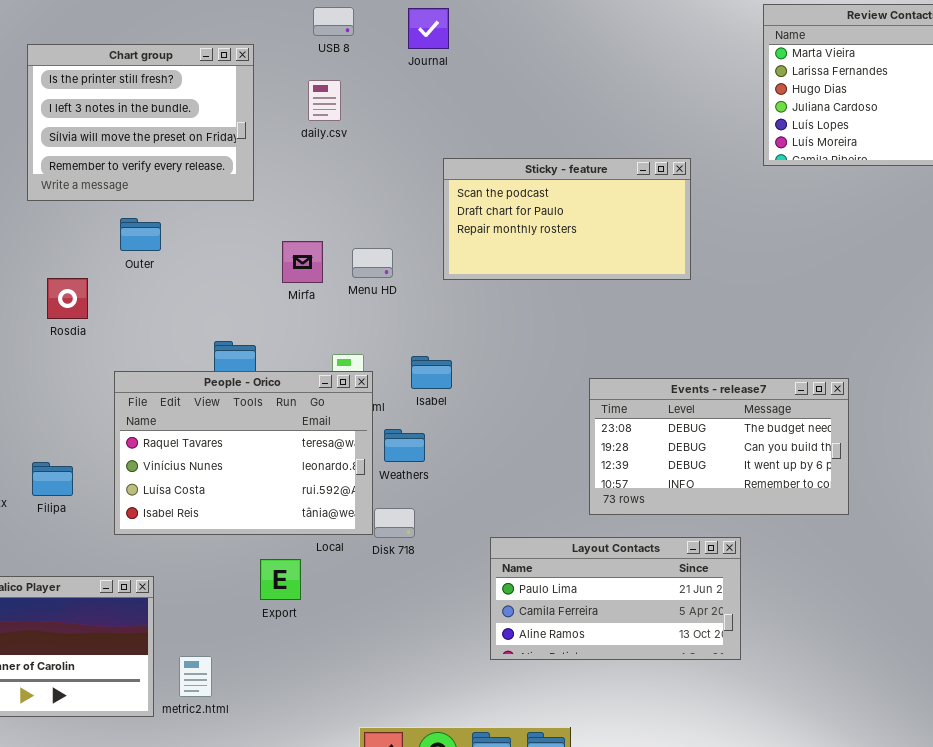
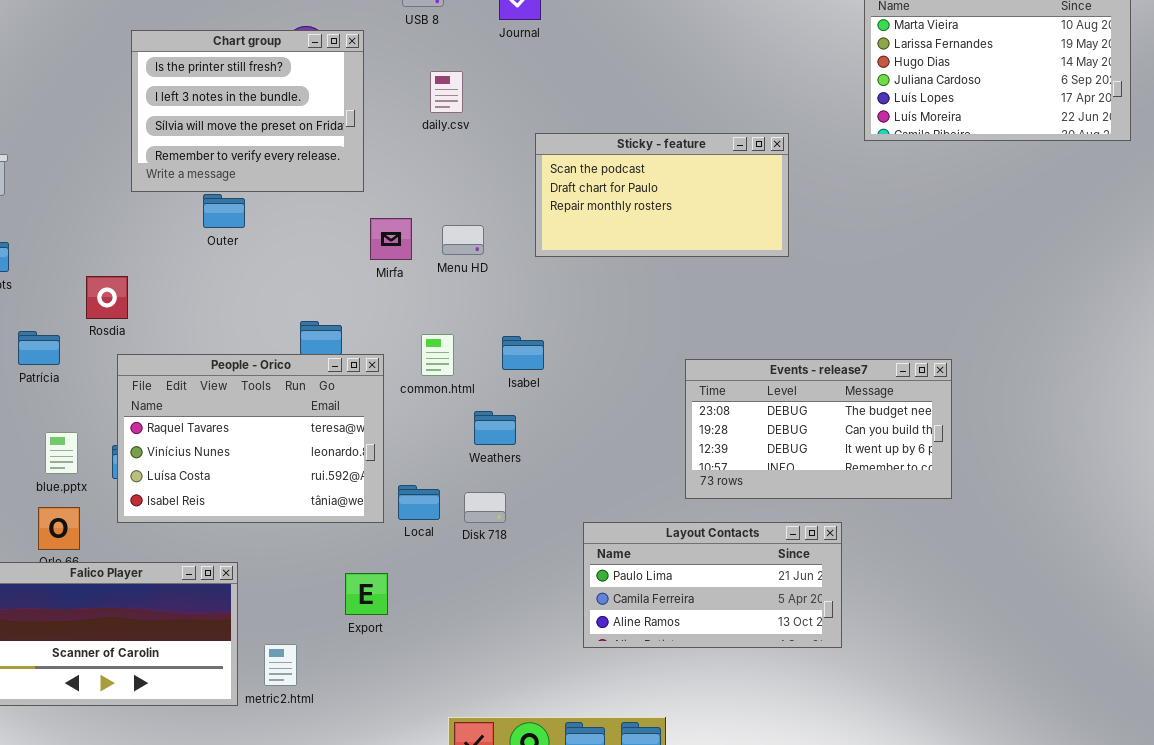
Chart group: [27,44,254,201] -> [131,30,364,192], moved
daily.csv: [308,80,341,121] -> [430,71,463,113], moved
Rosdia: [47,278,88,319] -> [86,276,128,319], moved
People - Orico: [114,371,373,535] -> [117,354,384,523], moved
Export: [260,559,301,600] -> [345,573,388,615], moved

